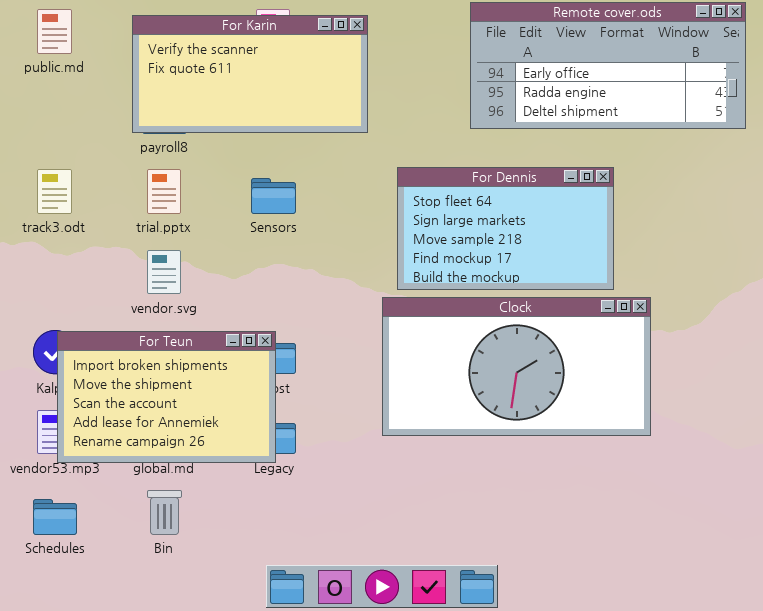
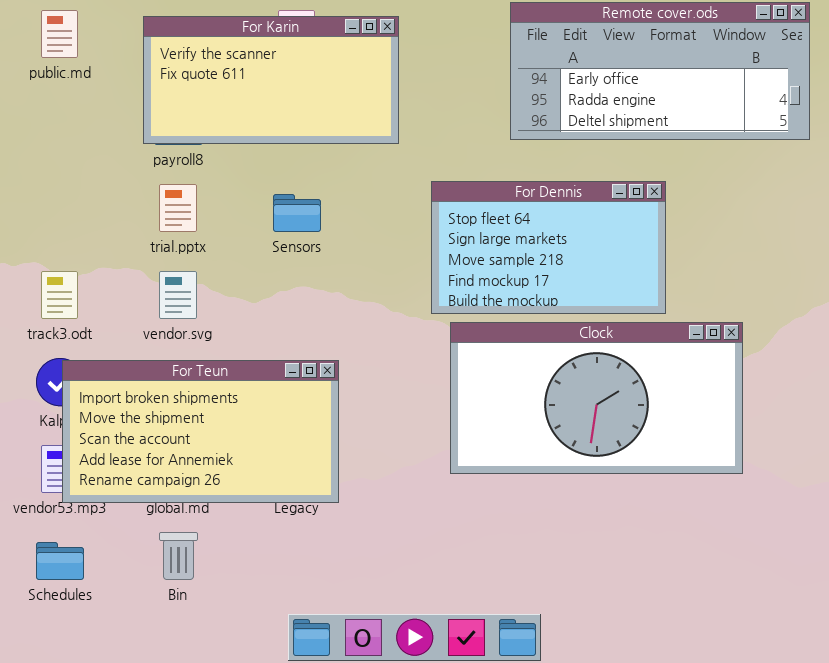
track3.odt: [37,169,72,214] -> [41,271,78,319], moved
Clock: [382,297,651,436] -> [450,322,743,474], moved
For Teun: [57,331,276,463] -> [62,360,339,503], resized

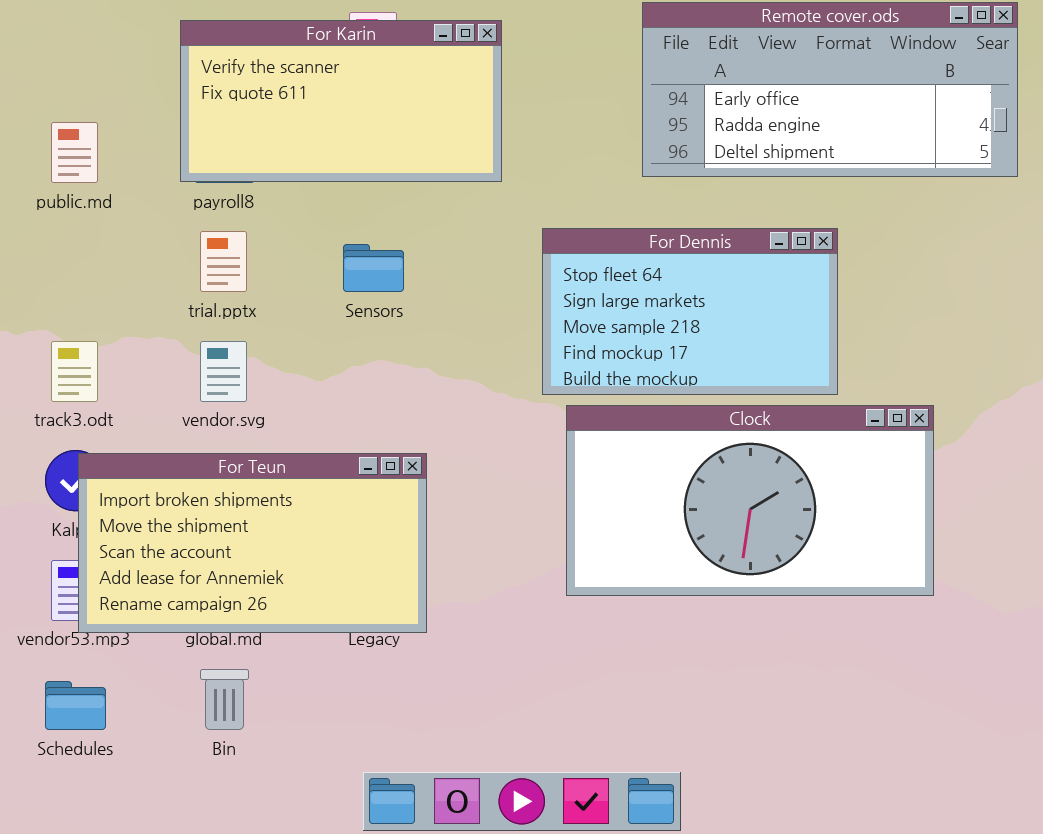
public.md: [41,10,78,58] -> [51,122,98,183], moved

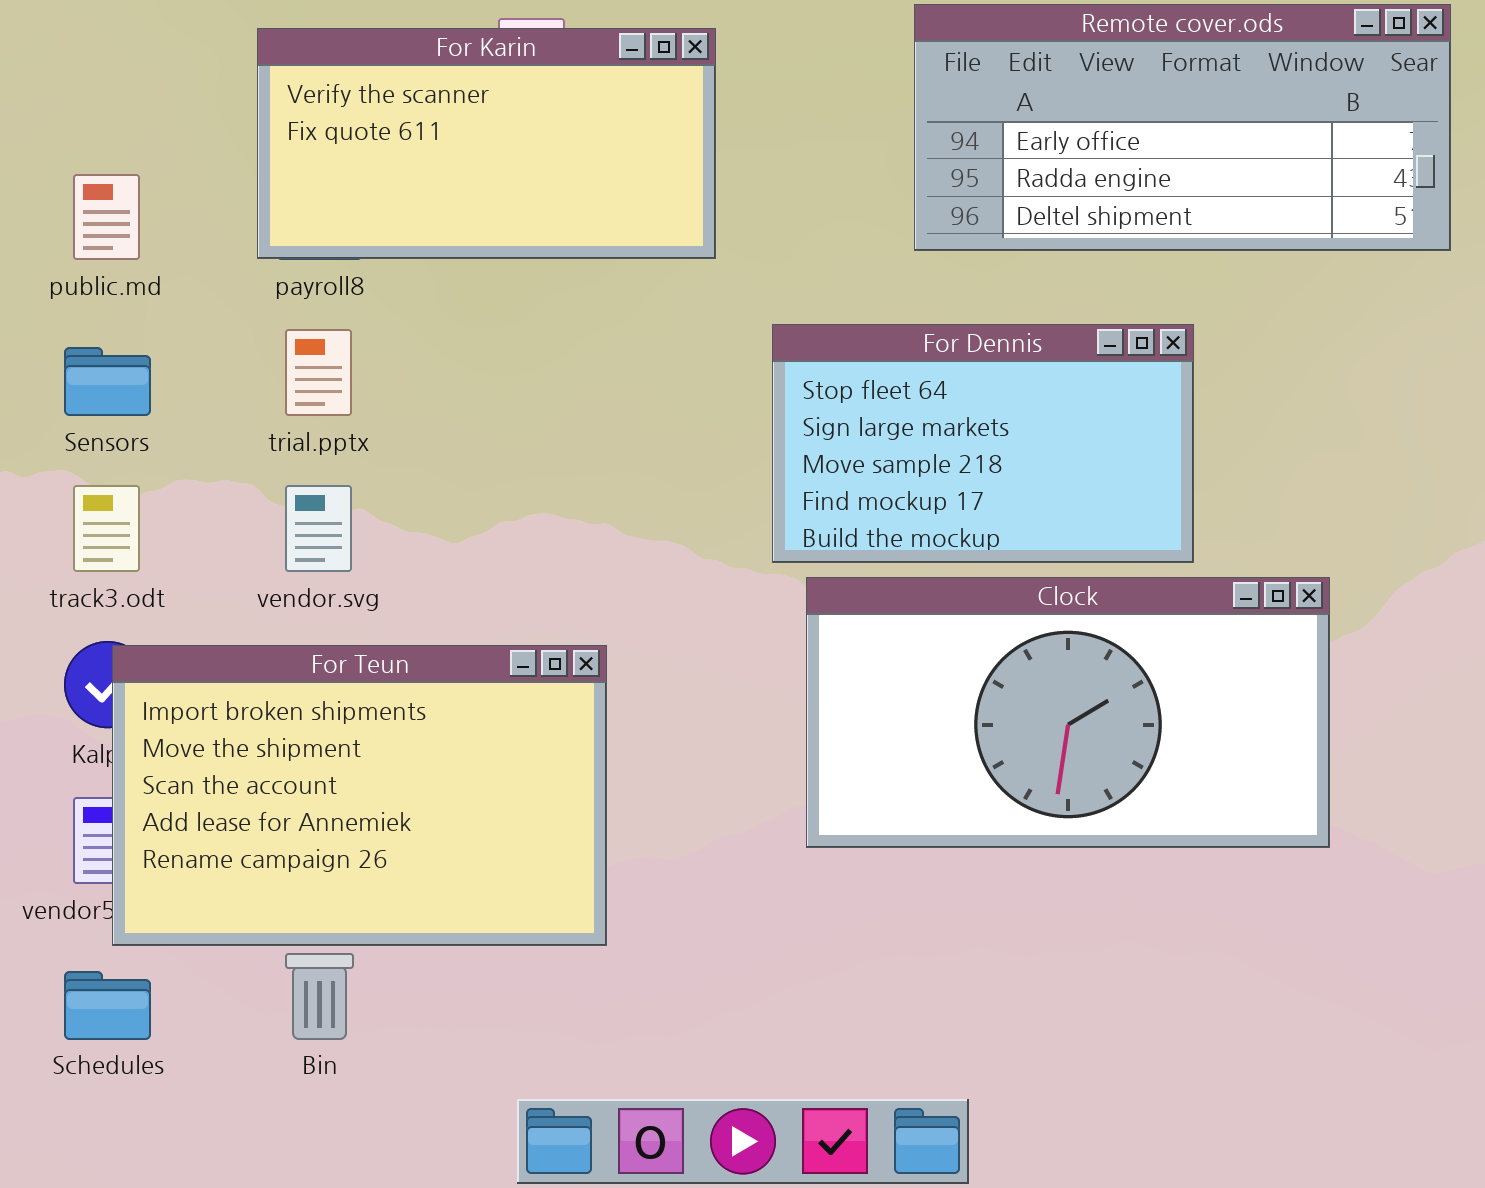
Sensors: [343,244,404,292] -> [64,347,151,416], moved
For Teun: [78,453,427,633] -> [112,645,607,946], resized

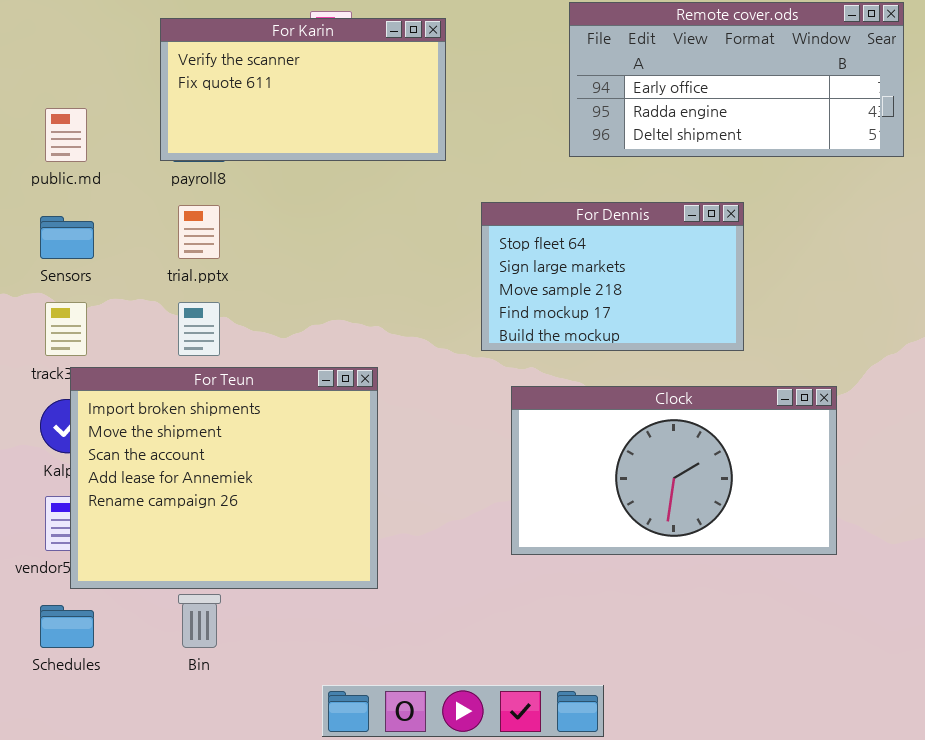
Clock: [806,577,1330,848] -> [511,386,837,555], moved
For Teun: [112,645,607,946] -> [70,367,378,589], resized

